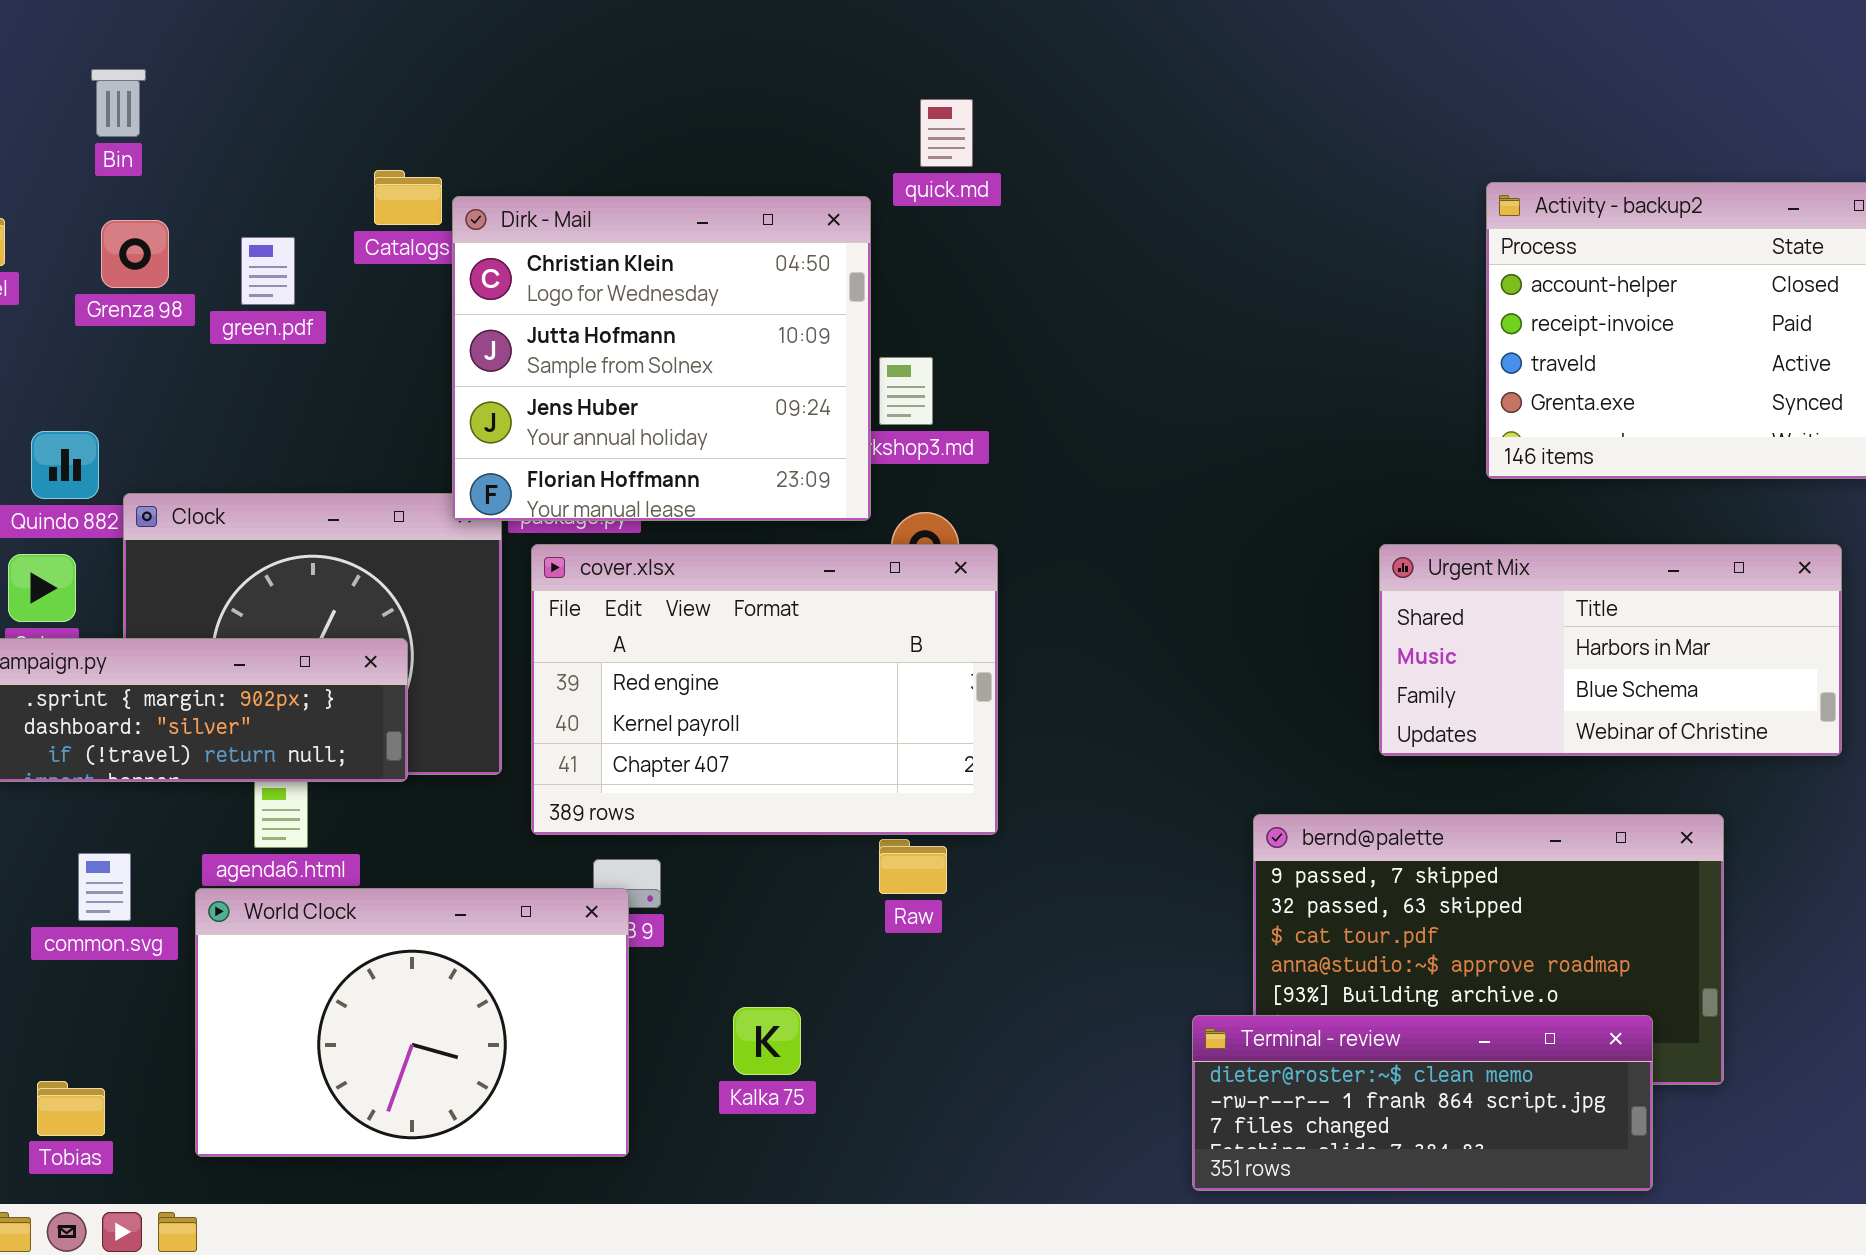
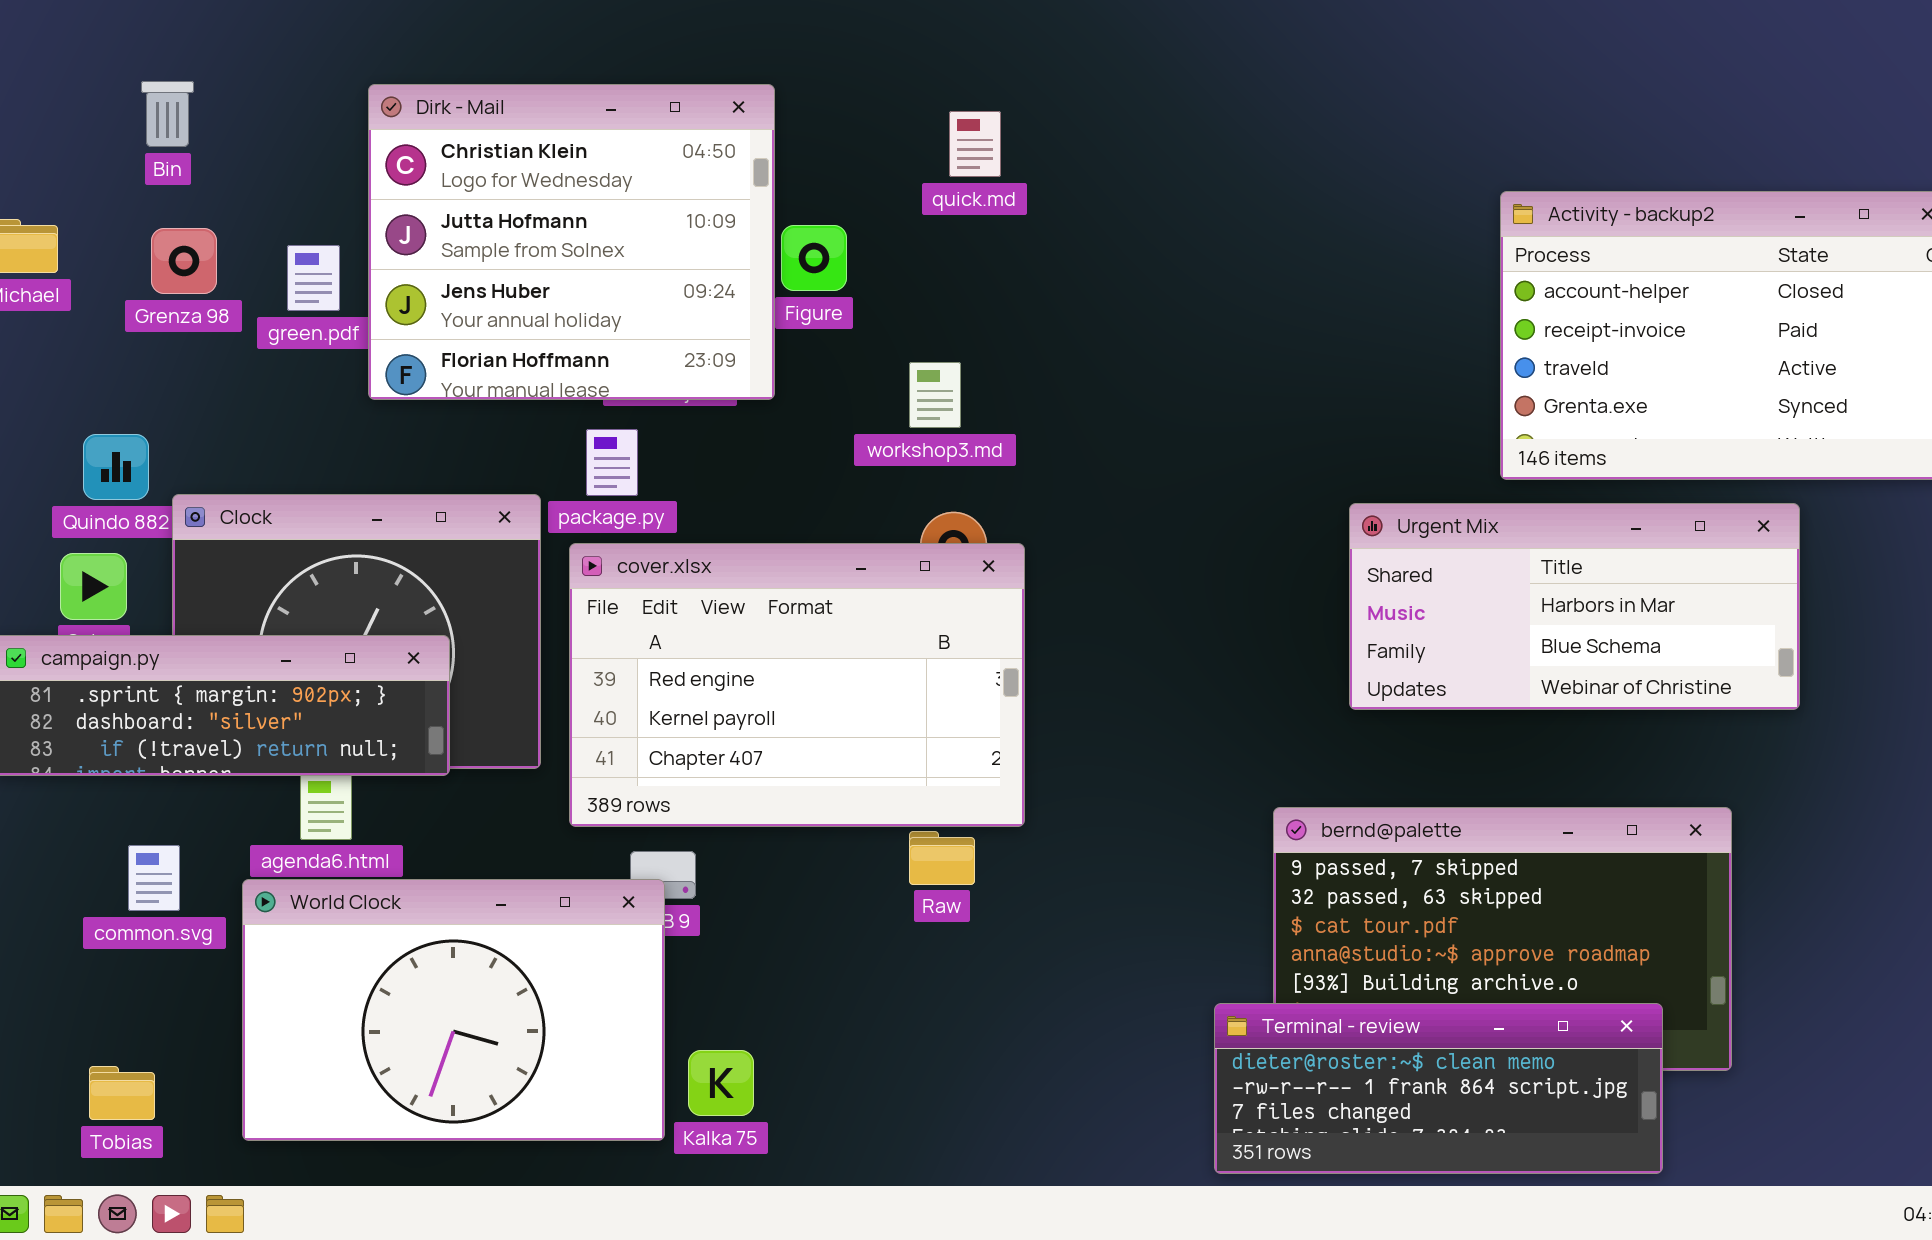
Dirk - Mail: [452,196,871,521] -> [368,84,775,400], moved
Urgent Mix: [1379,544,1842,756] -> [1349,503,1800,710], moved
Kalka 75: [733,1007,801,1075] -> [688,1050,754,1116], moved

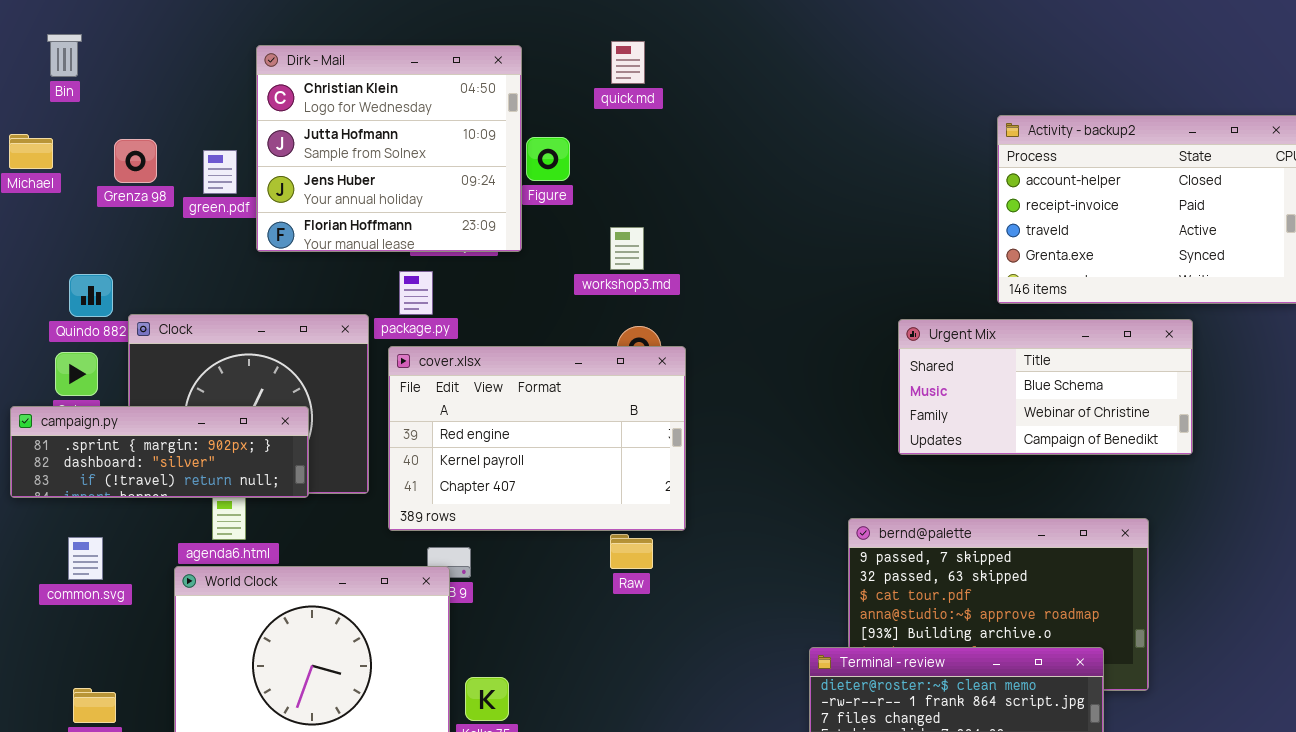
Bin: [141,81,194,147] -> [47,34,82,77], moved
quick.md: [949,111,1001,177] -> [611,41,645,84], moved
Urgent Mix: [1349,503,1800,710] -> [898,319,1193,455], scrolled down 1 row
common.svg: [128,845,180,911] -> [68,537,103,580], moved

